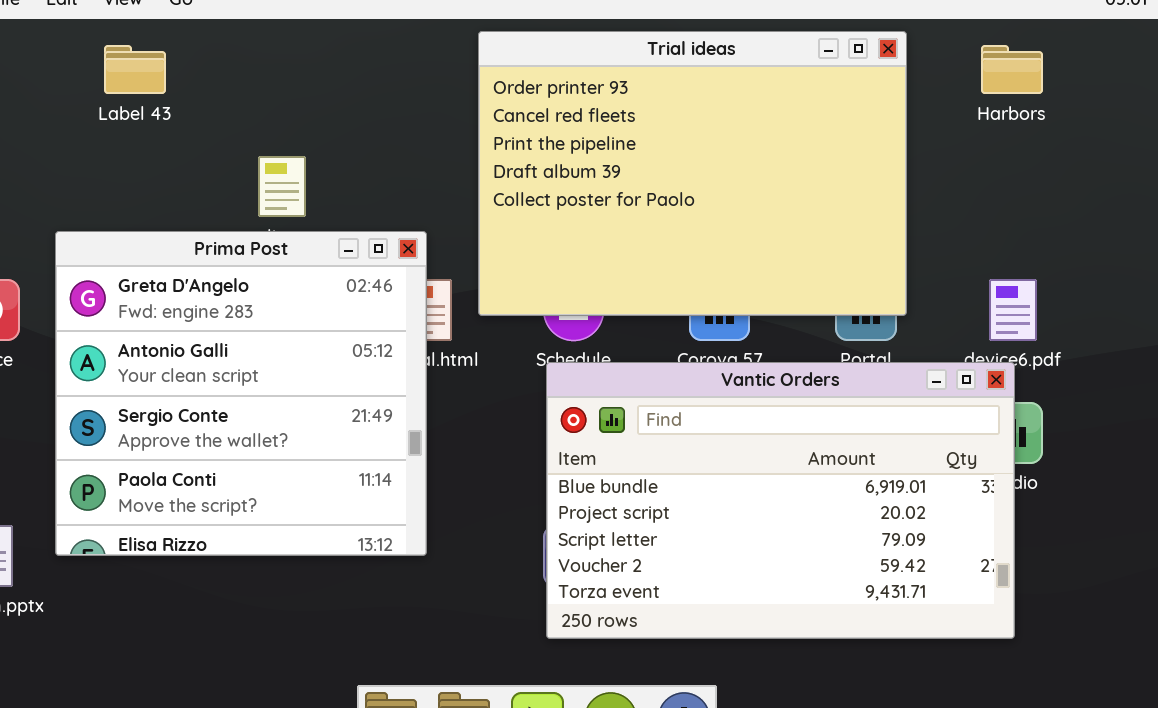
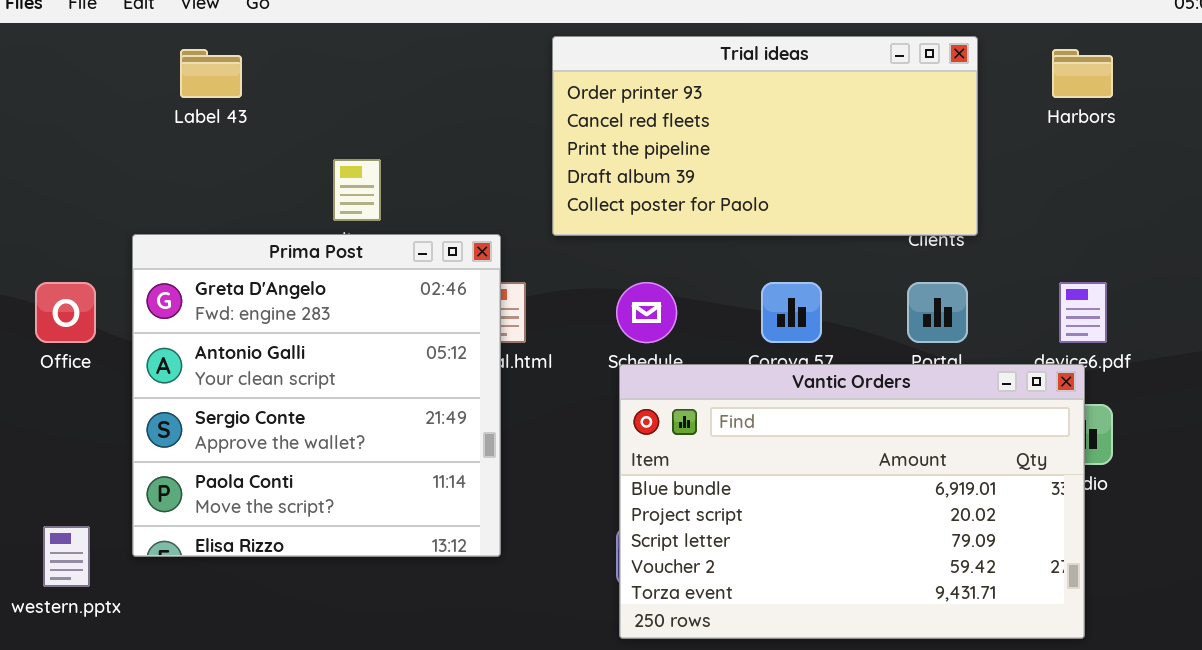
Trial ideas: [478,31,907,316] -> [552,36,978,236], resized

